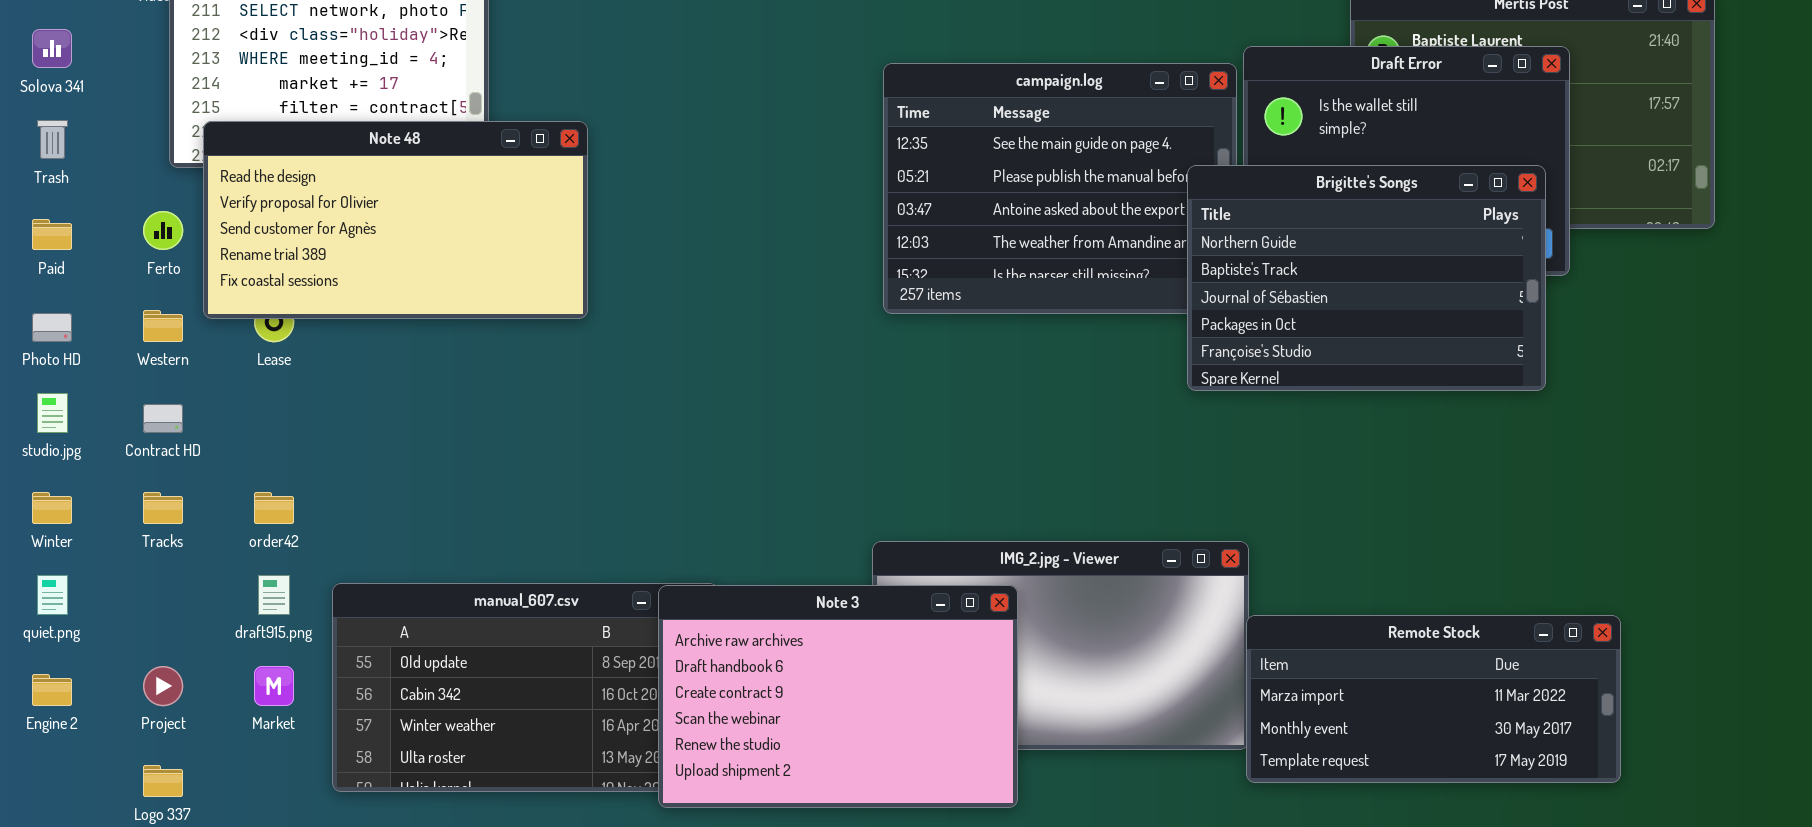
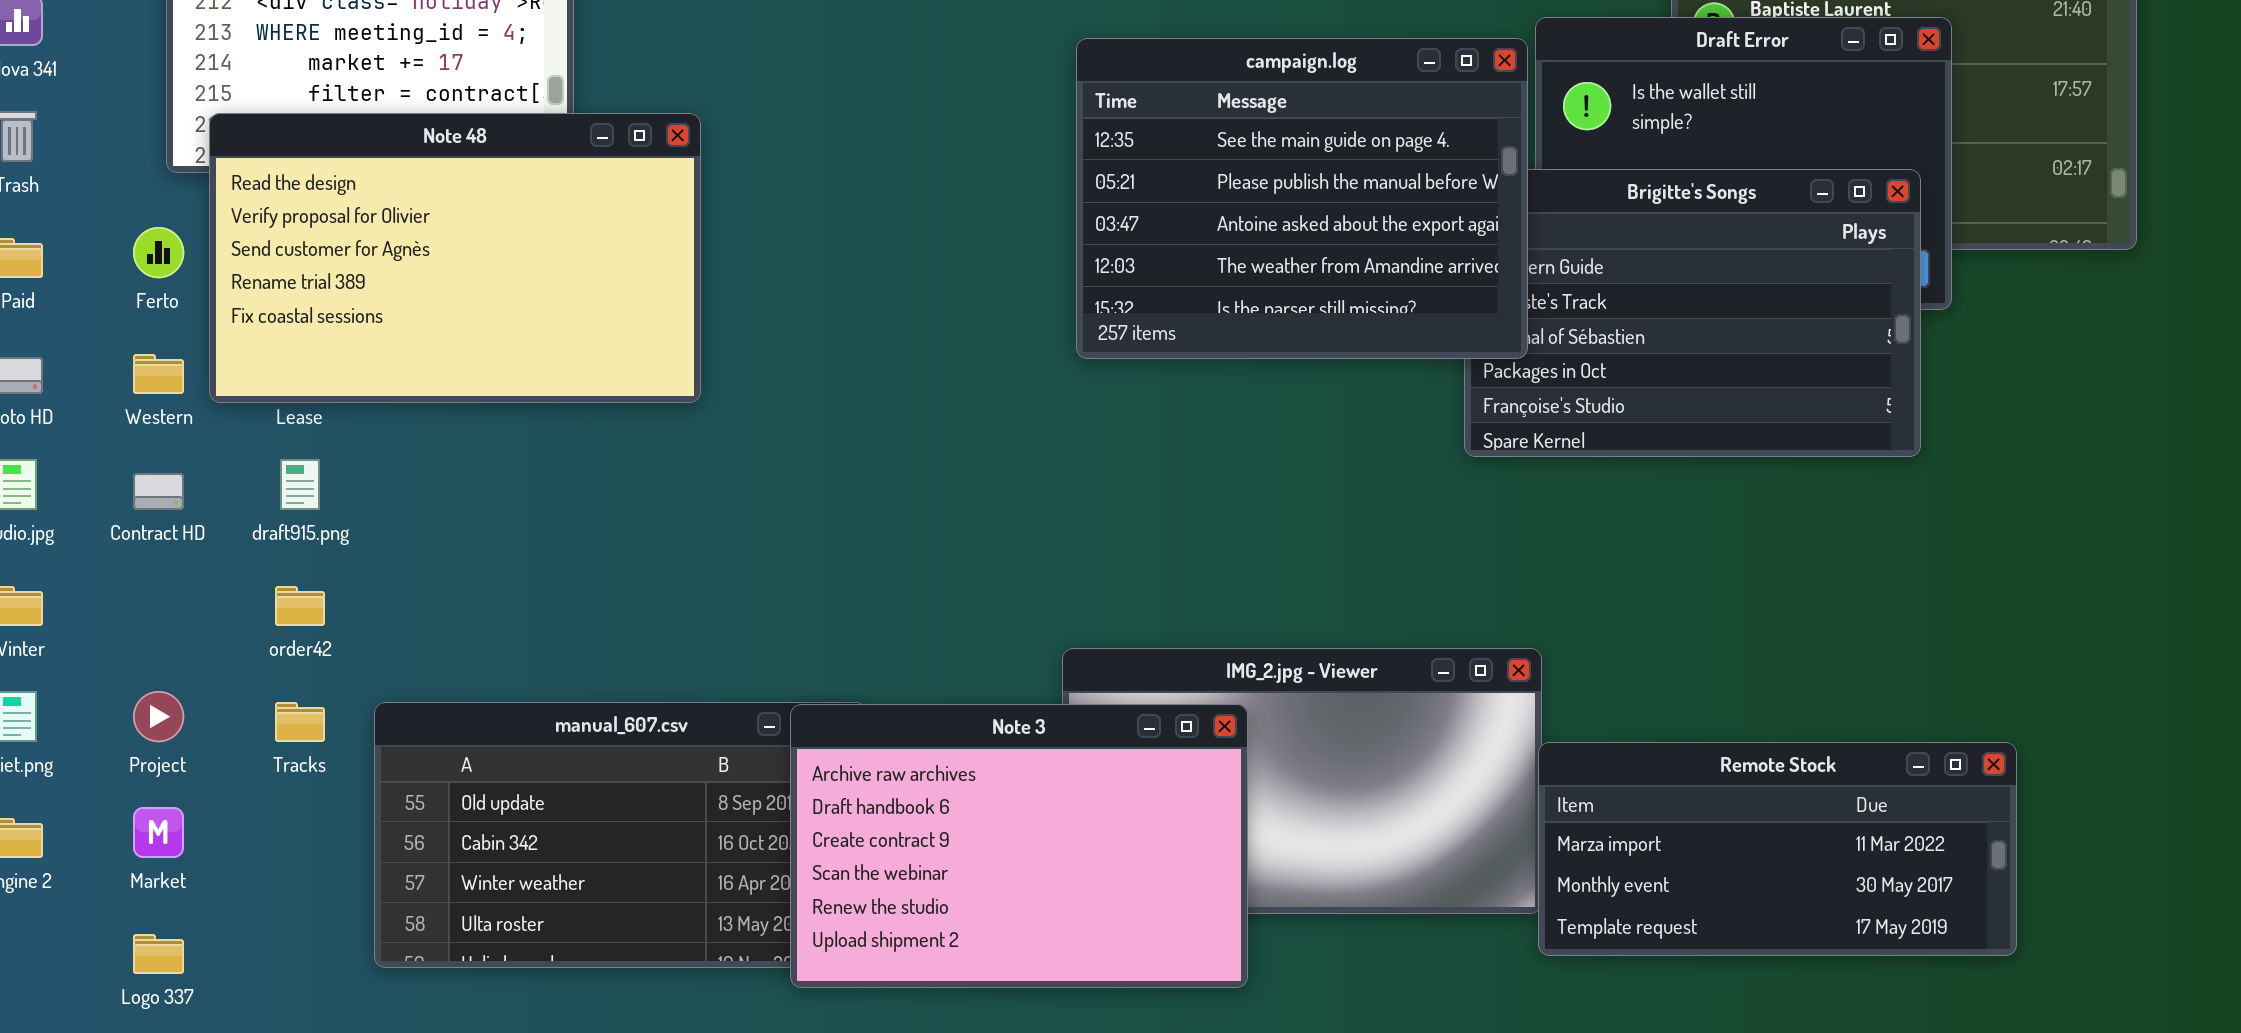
campaign.log: [883,63,1237,314] -> [1076,38,1528,359], raised
Note 48: [203,121,588,319] -> [209,113,701,403], resized
Tracks: [143,492,183,524] -> [275,702,325,742], moved
draft915.png: [258,575,290,615] -> [280,459,320,510], moved
Project: [143,666,183,706] -> [133,691,184,742], moved
Market: [254,666,294,706] -> [133,807,184,858], moved

